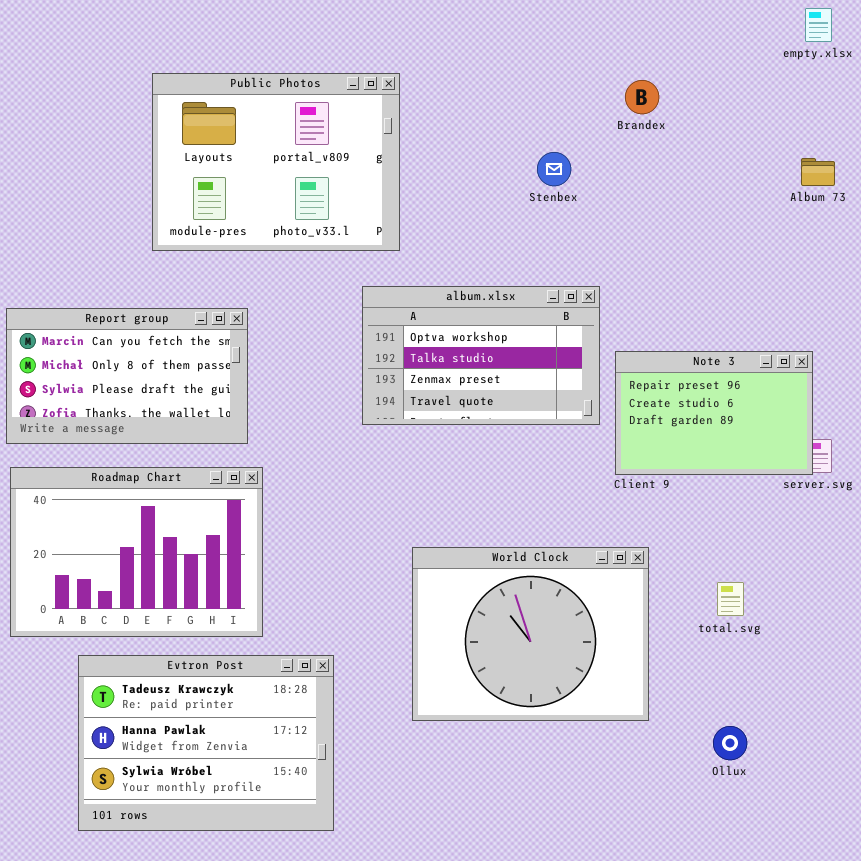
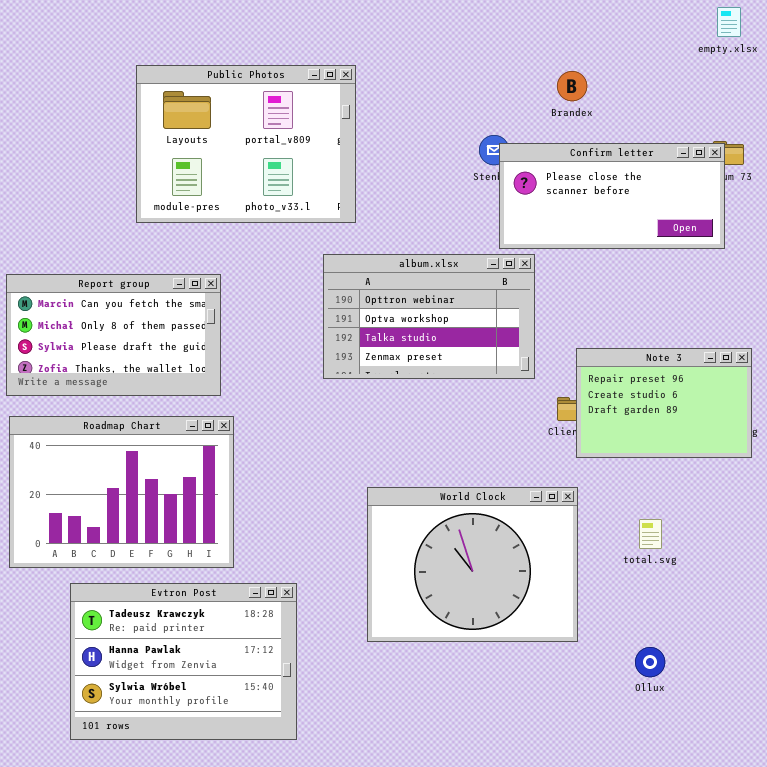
Confirm letter: none -> [499,143,725,249], opened
album.xlsx: [362,286,600,425] -> [323,254,535,379], scrolled up 1 row
Note 3: [615,351,813,475] -> [576,348,752,458], moved

